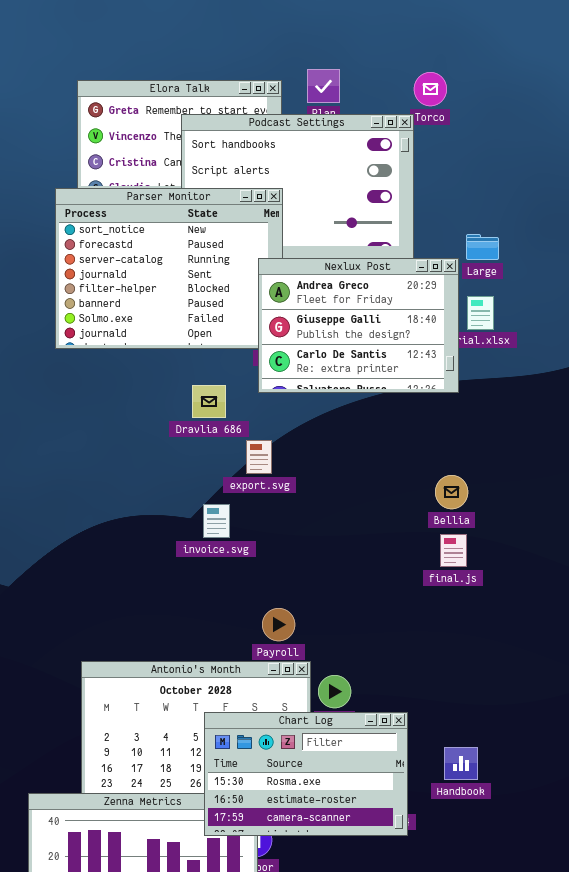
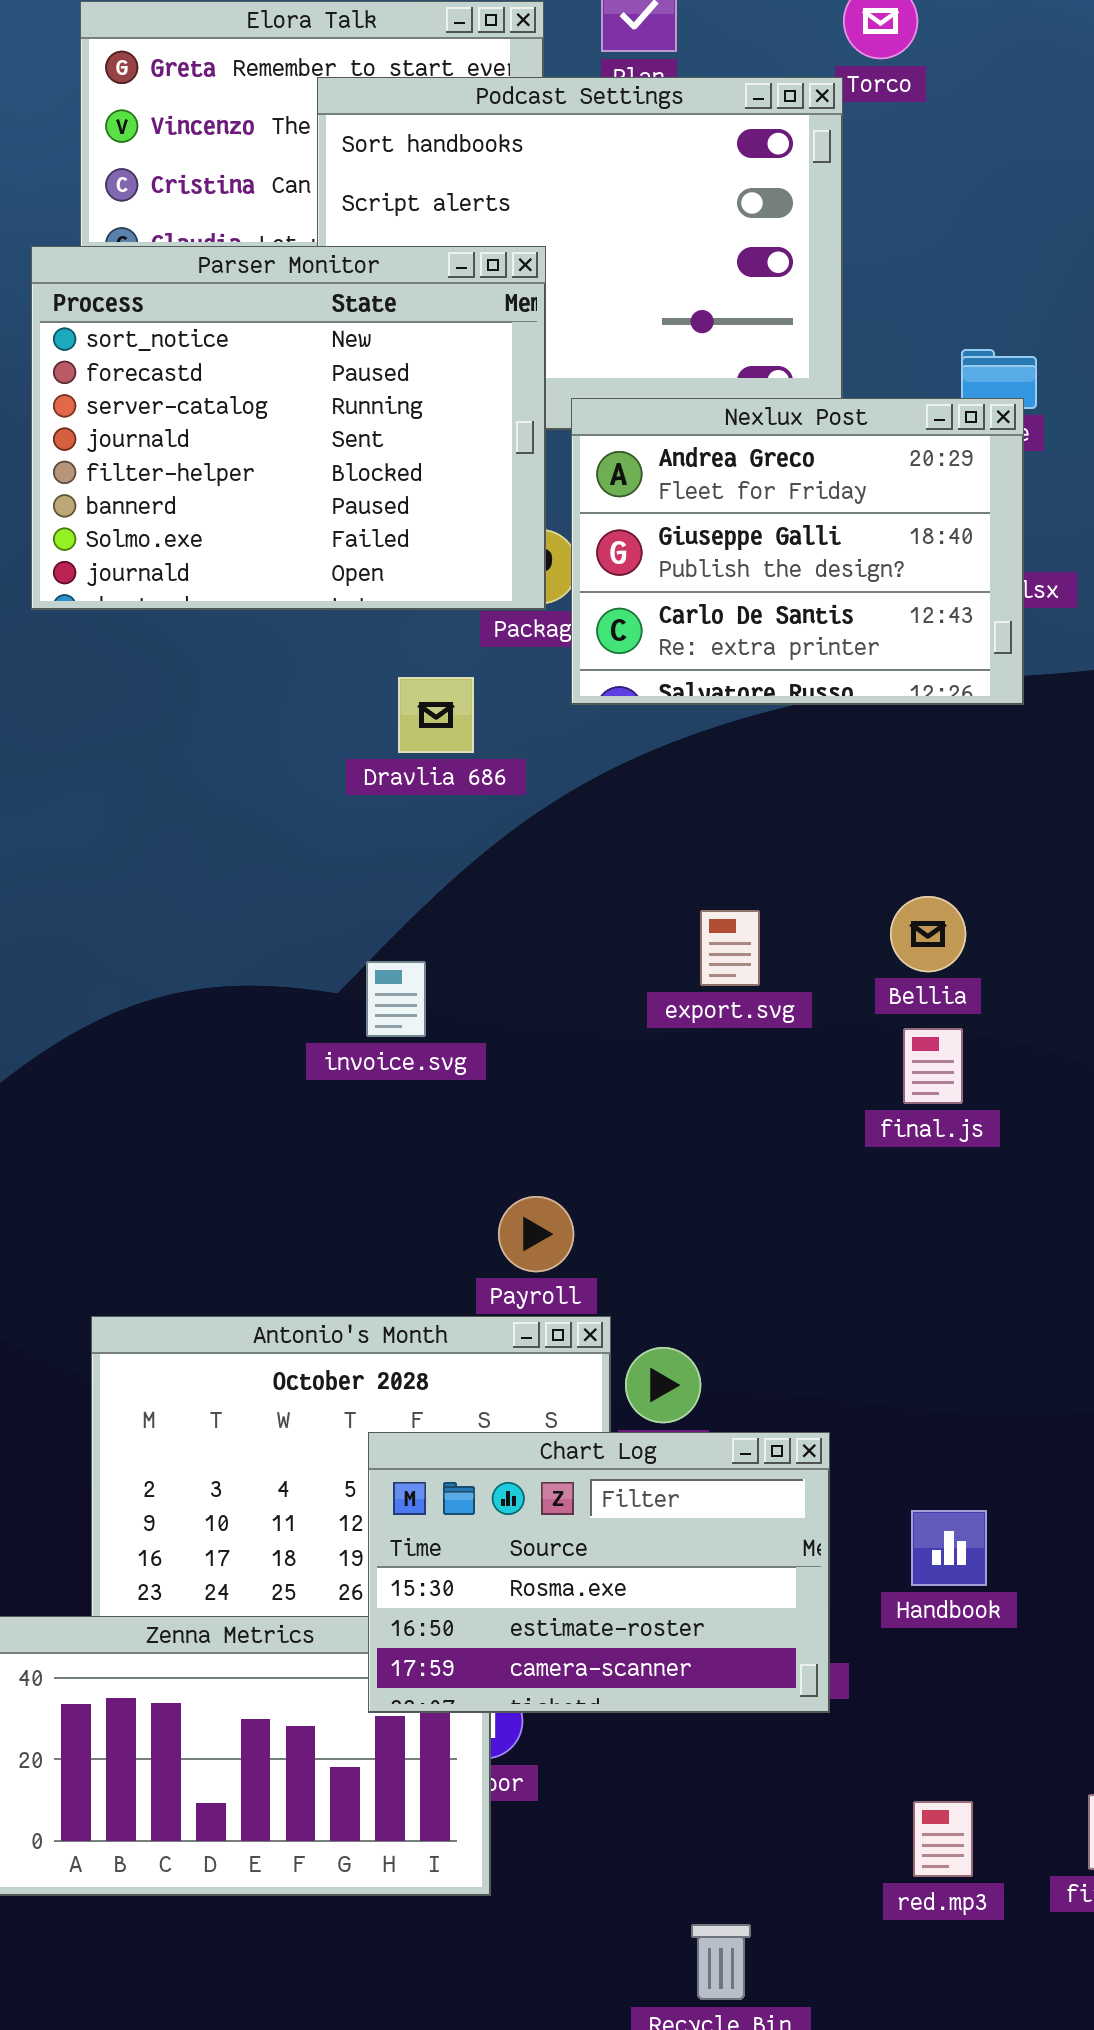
Nexlux Post: [258,258,459,393] -> [571,398,1024,705], moved
Dravlia 686: [192,385,226,418] -> [398,677,474,753], moved
export.svg: [246,440,272,474] -> [700,910,760,986], moved

